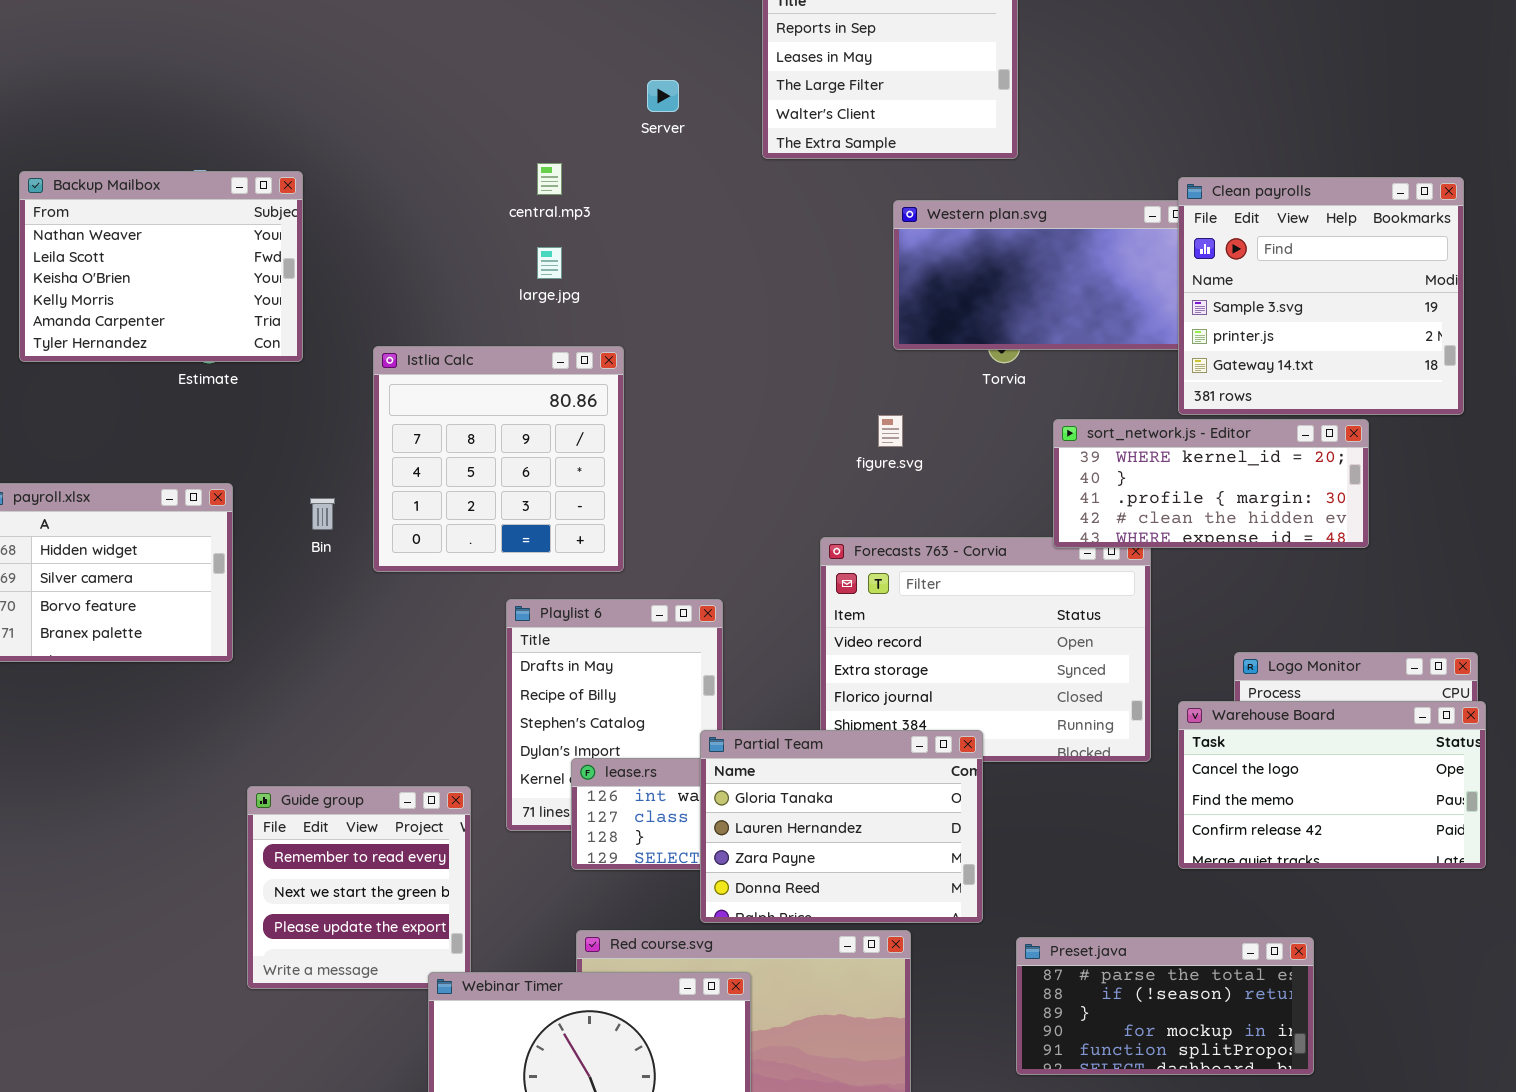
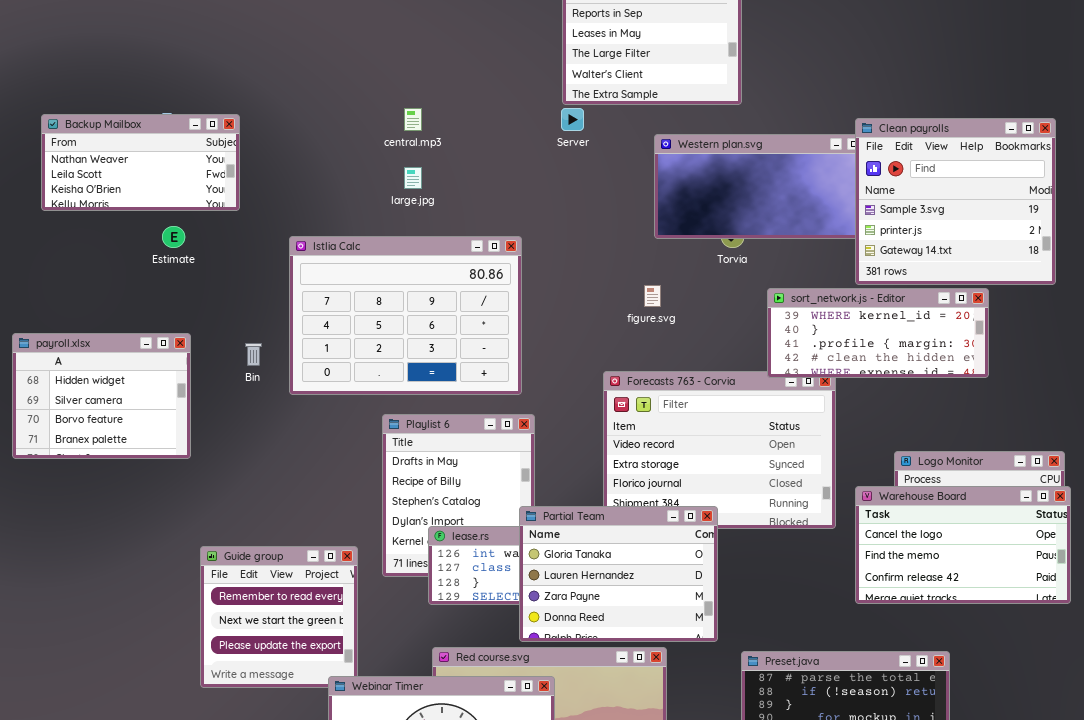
Server: [647,80,679,112] -> [561,108,584,131], moved
Backup Mailbox: [19,171,303,362] -> [41,114,240,211], resized
Istlia Calc: [373,346,624,572] -> [289,236,522,395], resized

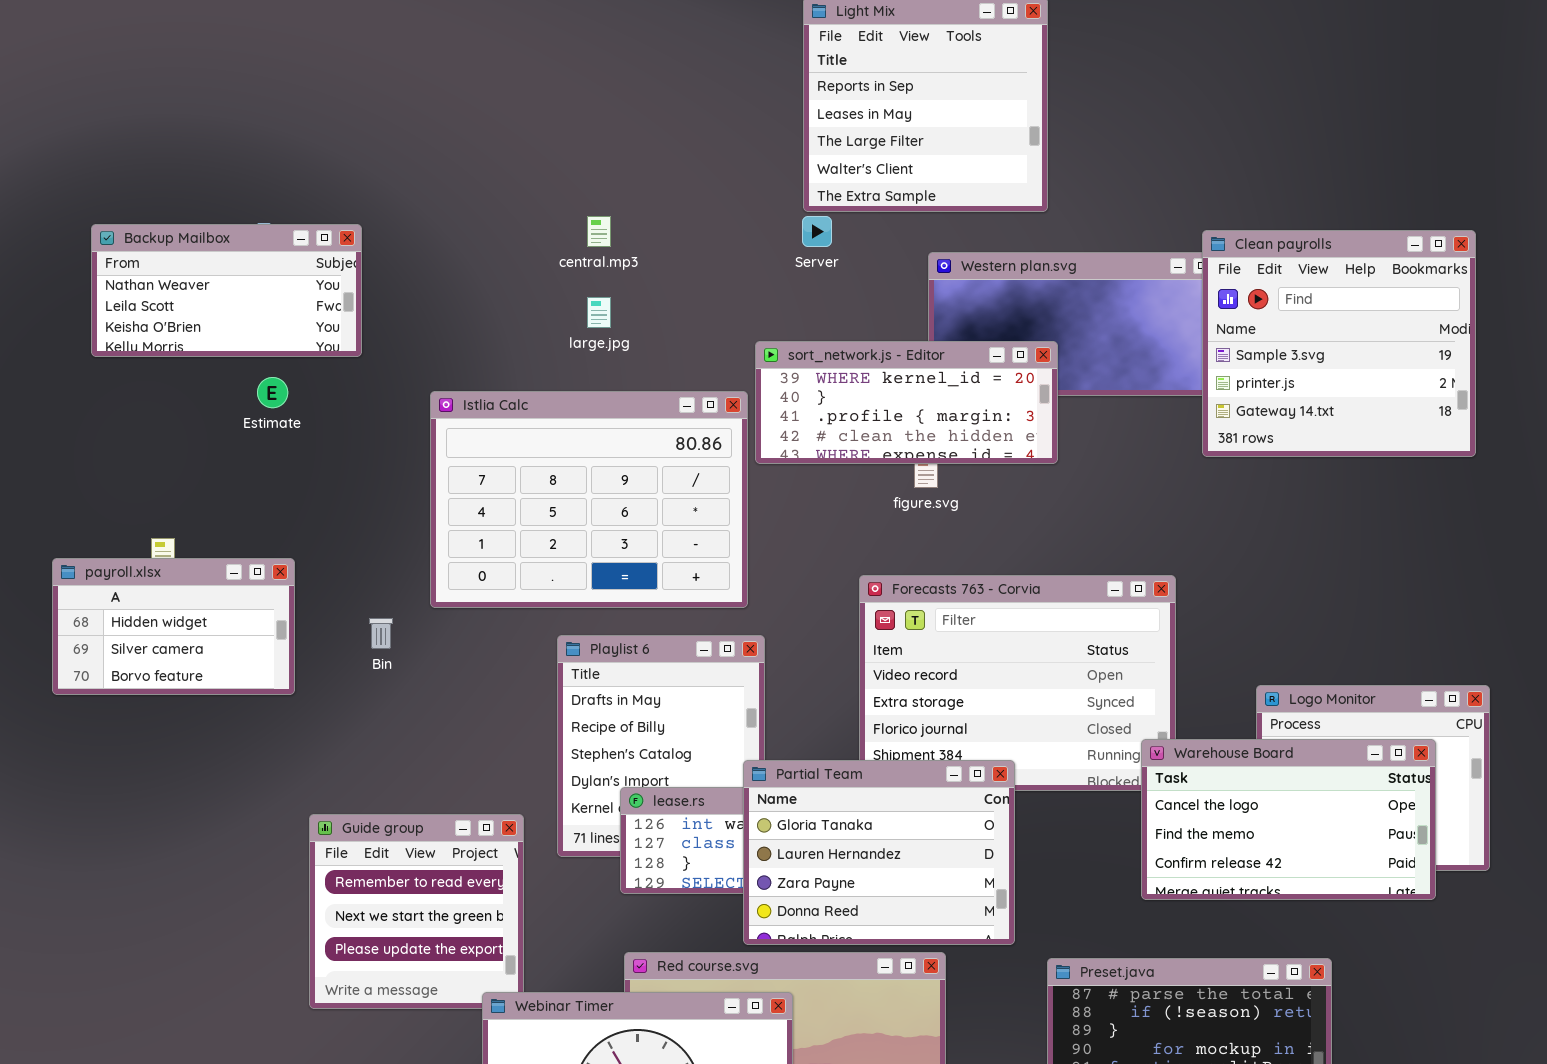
sort_network.js - Editor: [767,288,989,378] -> [755,341,1058,464], moved
payroll.xlsx: [12,333,191,459] -> [52,558,295,695], resized
Bin: [245,343,262,366] -> [369,618,393,649], moved
Warehouse Board: [855,486,1071,604] -> [1141,739,1436,900], moved

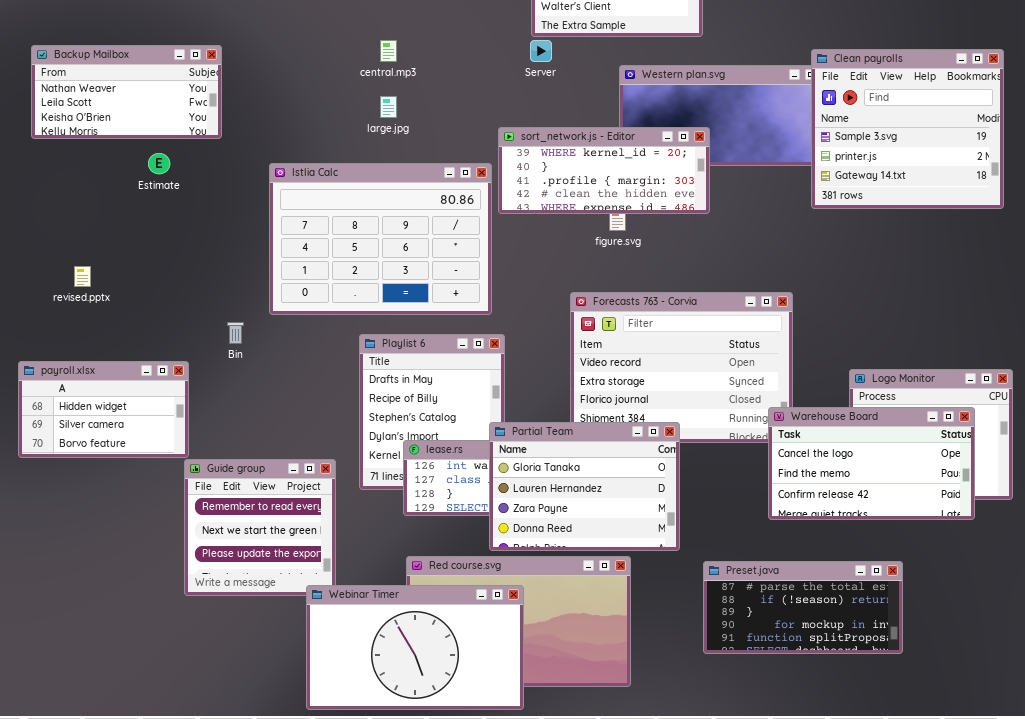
payroll.xlsx: [52,558,295,695] -> [18,361,189,458], moved

